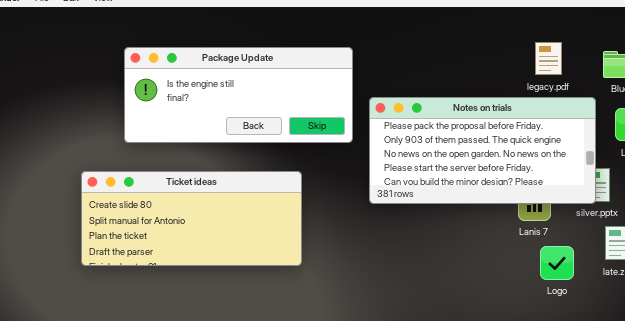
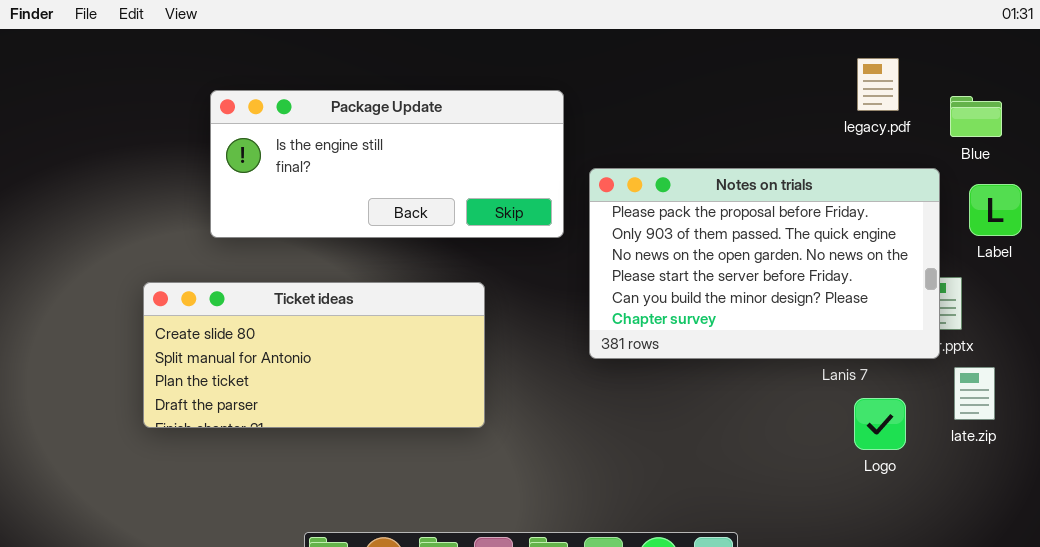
legacy.pdf: [535,42,562,75] -> [857,58,899,111], moved
Notes on trials: [369,97,596,204] -> [589,168,940,359], resized

